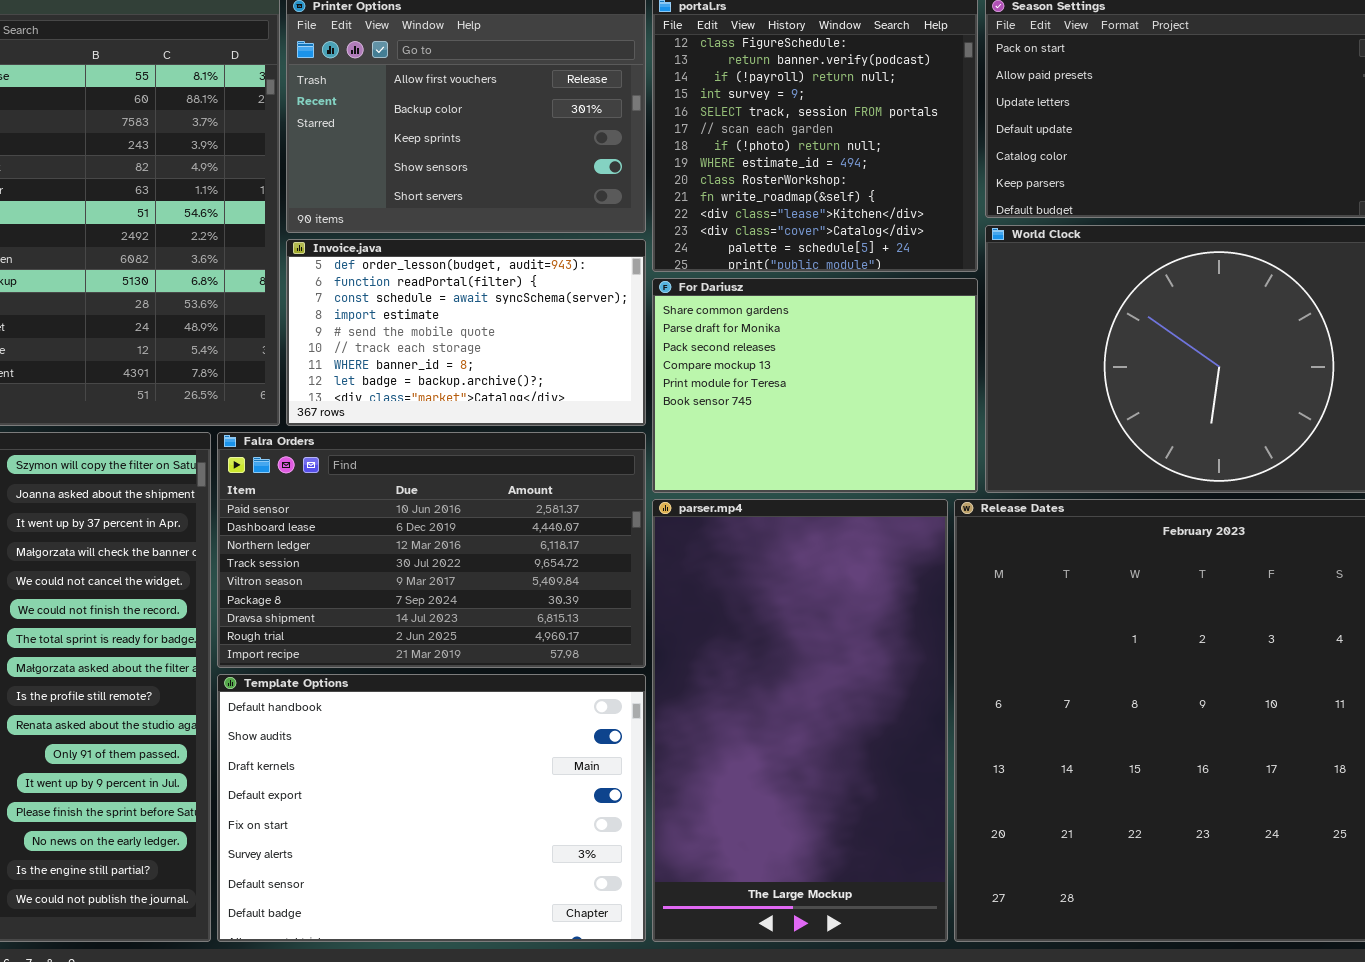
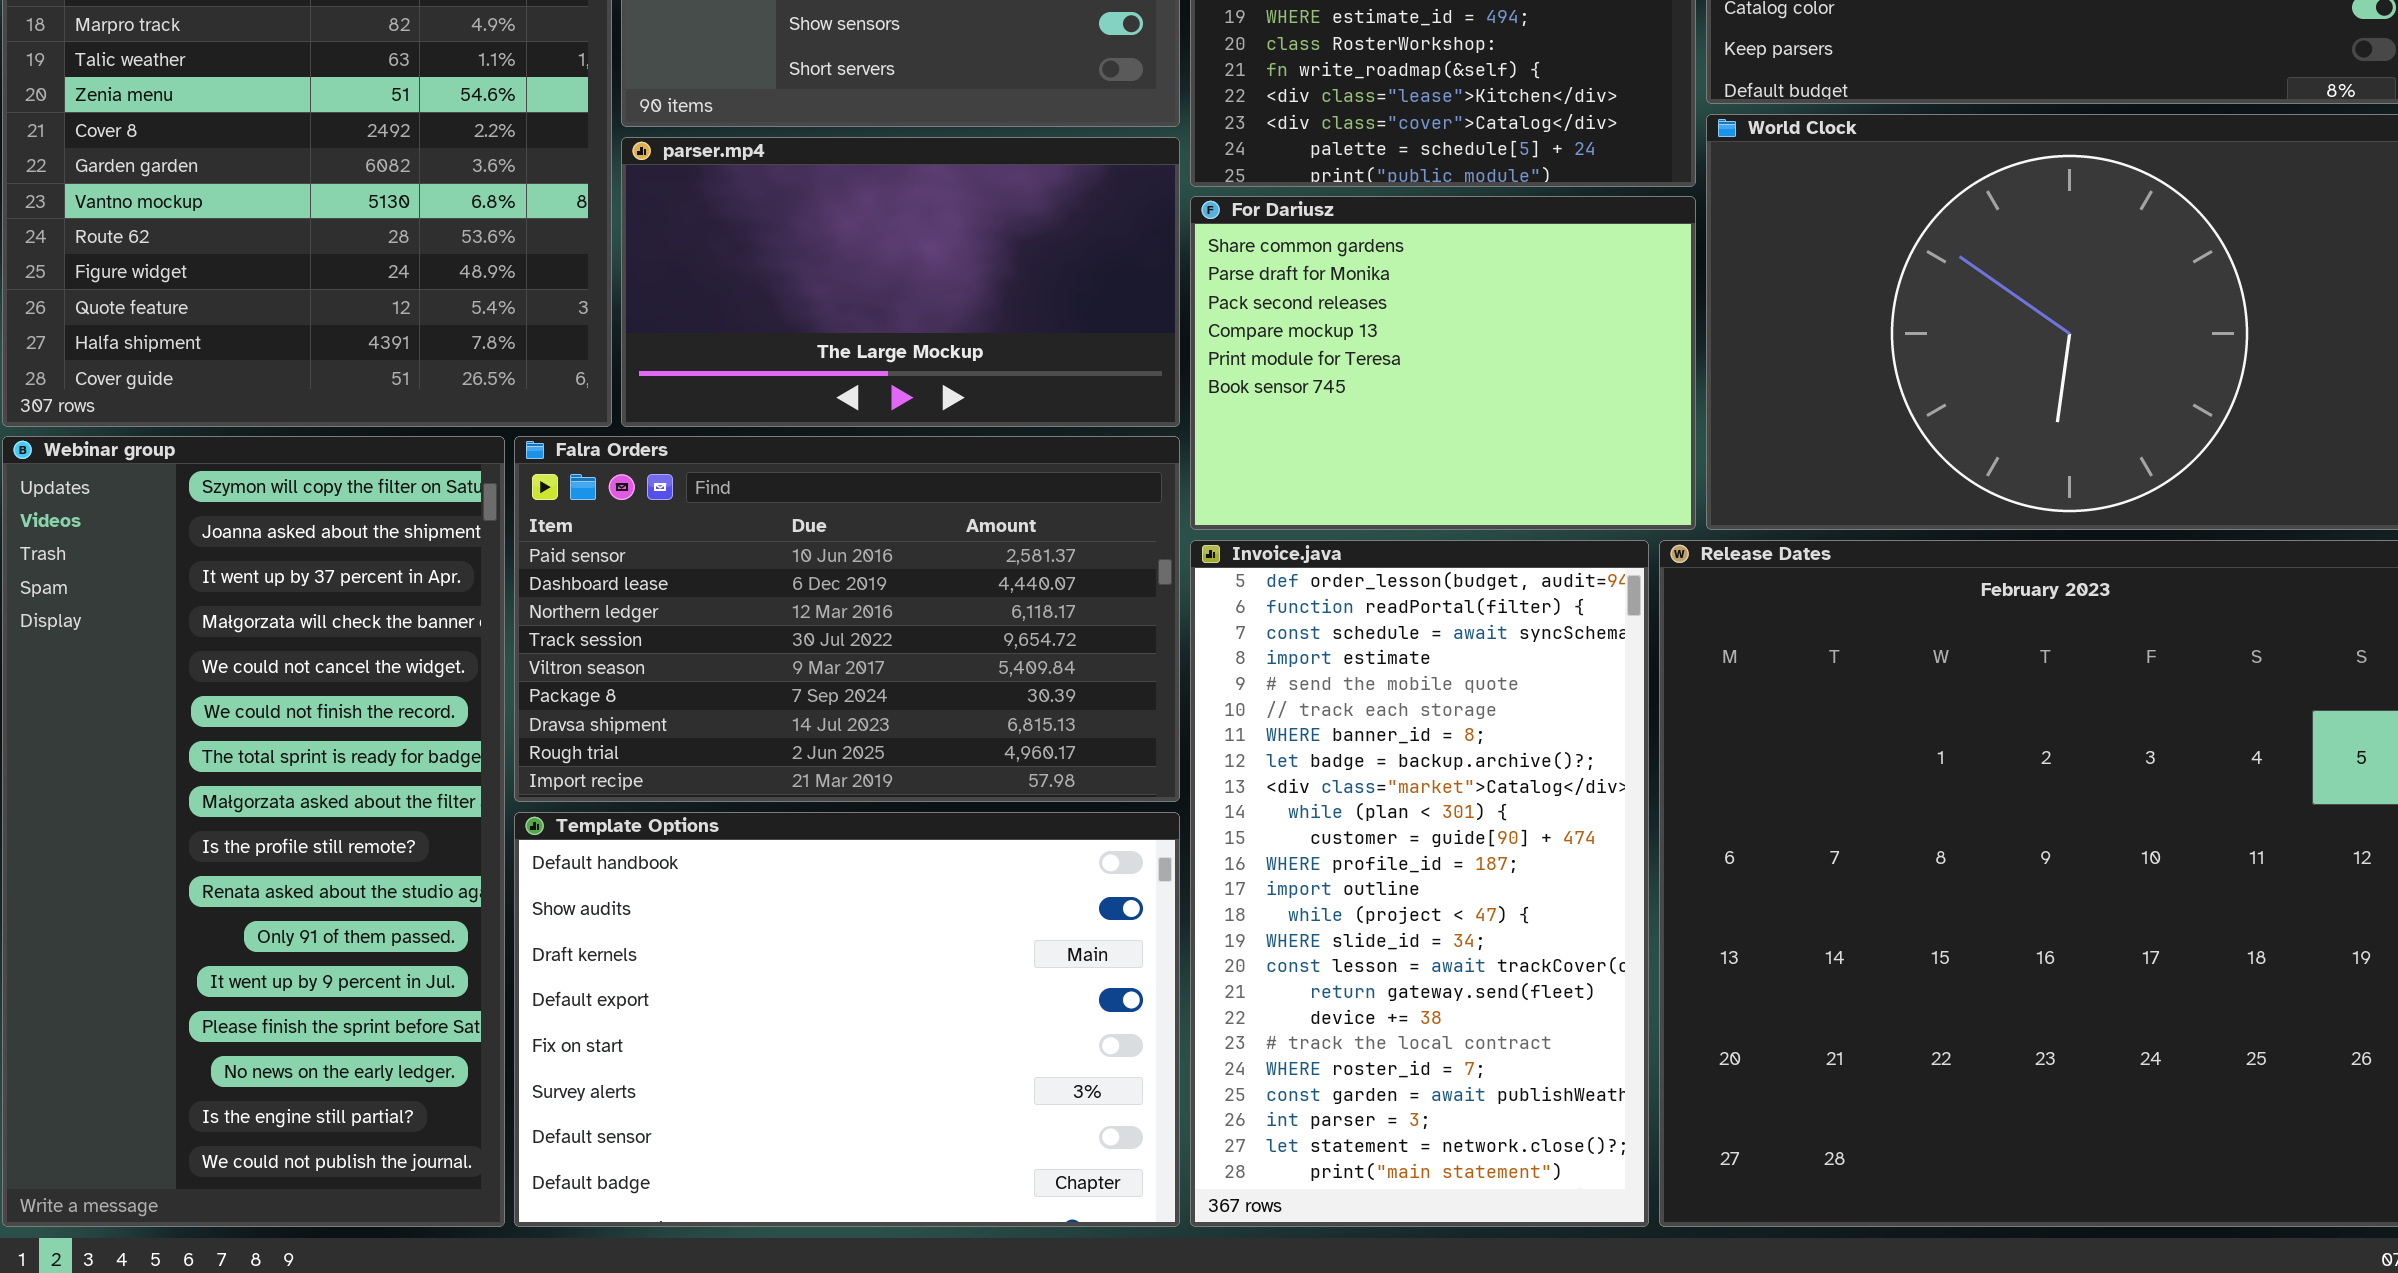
Invoice.java: [286,239,646,426] -> [1190,540,1649,1227], moved, resized
parser.mp4: [652,499,948,942] -> [621,137,1180,427], moved, resized

